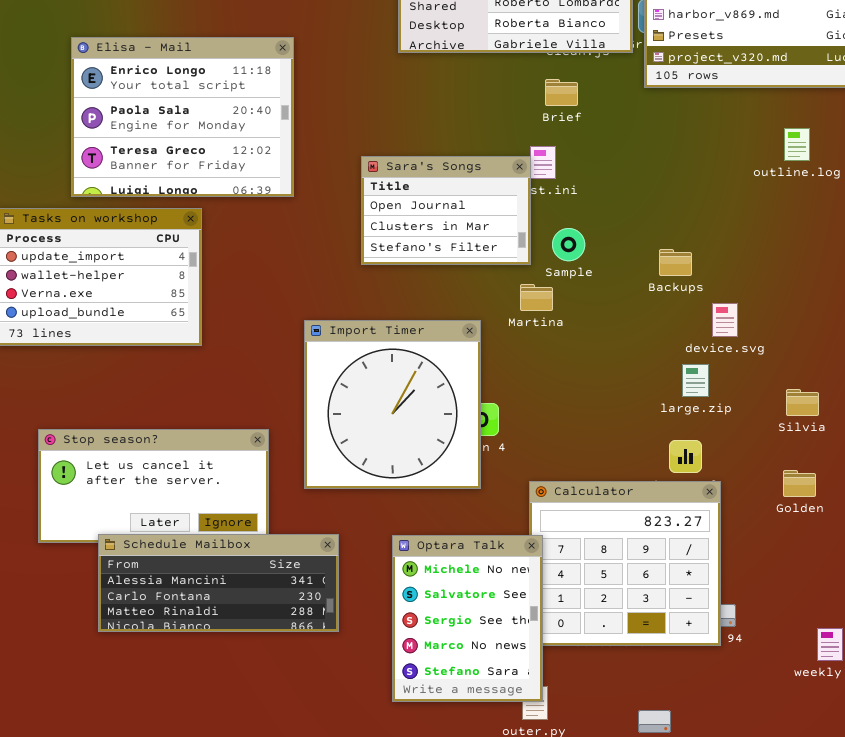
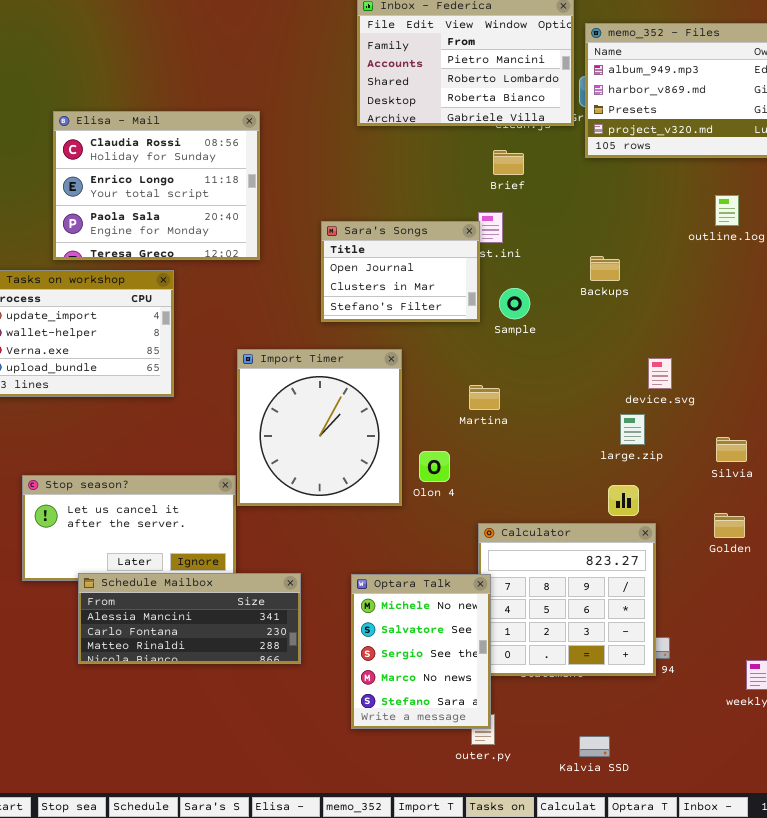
Elisa - Mail: [71,37,294,197] -> [53,111,260,260], scrolled up 1 row
Backups: [659,249,692,276] -> [590,256,620,281], moved
Martina: [520,284,553,311] -> [469,385,500,410], moved
Import Timer: [304,320,481,489] -> [237,349,402,506], moved

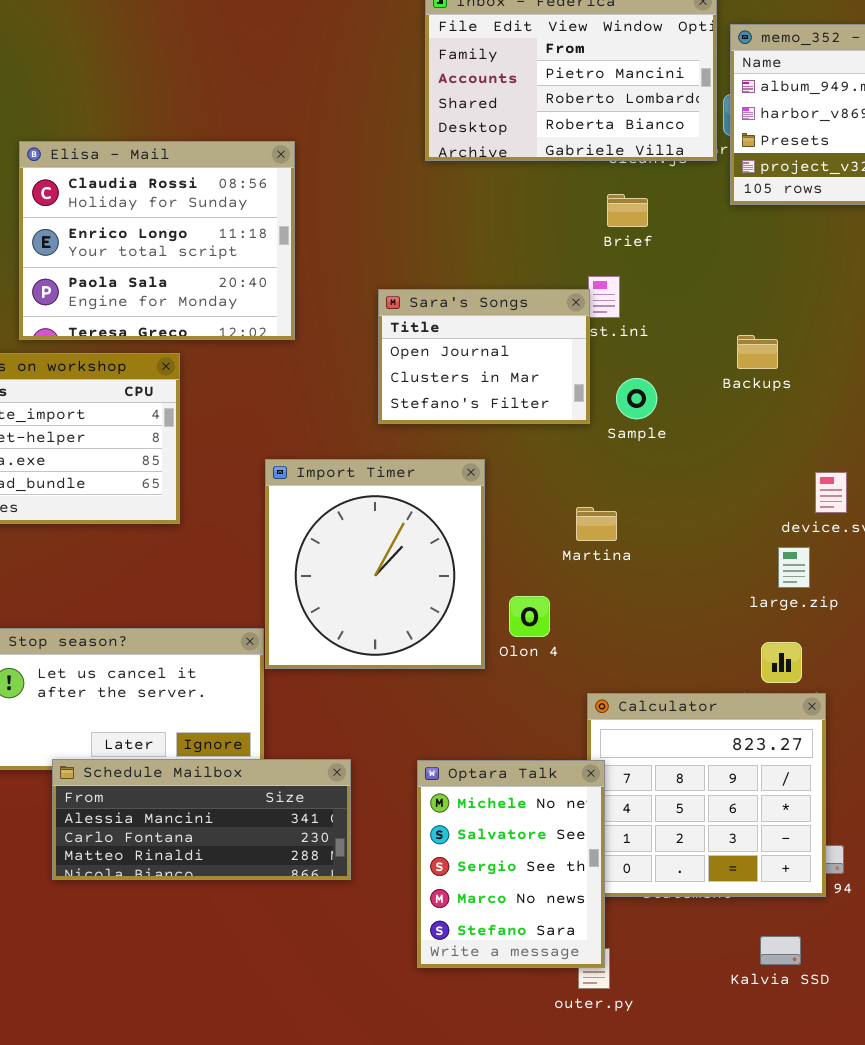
Kalvia SSD: [579,736,610,757] -> [760,936,801,965], moved

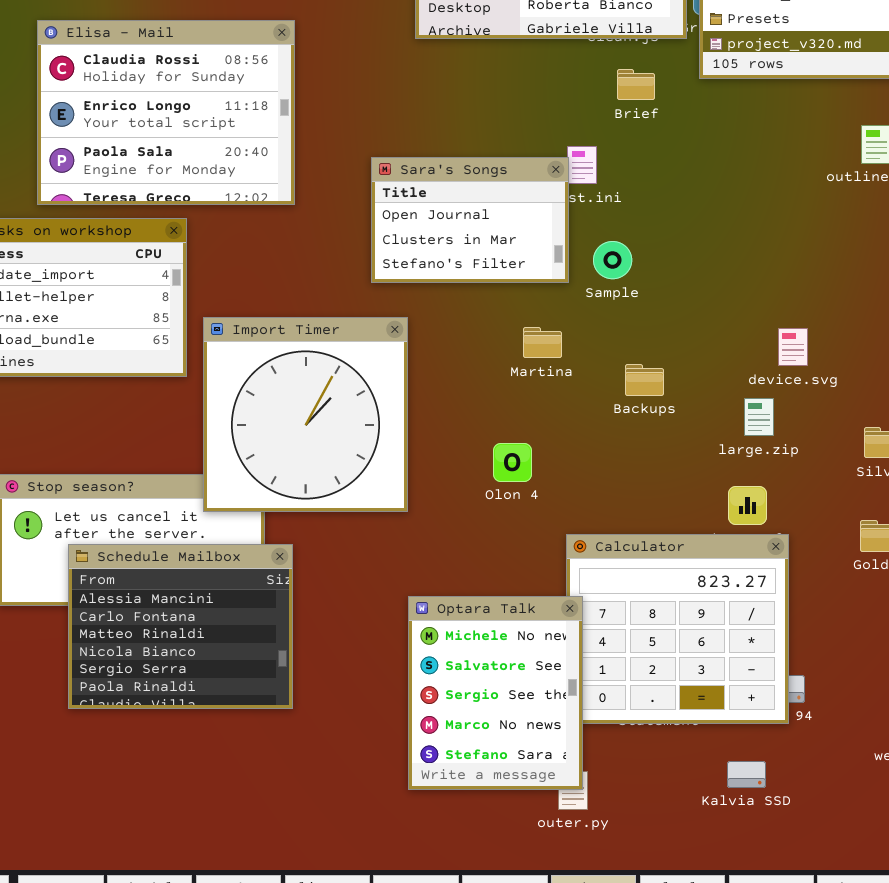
Brief: [607,194,648,227] -> [617,69,655,100], moved
Backups: [737,335,778,369] -> [625,364,664,396], moved
Import Timer: [265,459,485,669] -> [203,317,408,512], moved
Martina: [576,507,617,541] -> [523,327,562,358], moved
Schedule Mailbox: [52,759,351,880] -> [68,544,293,709], resized

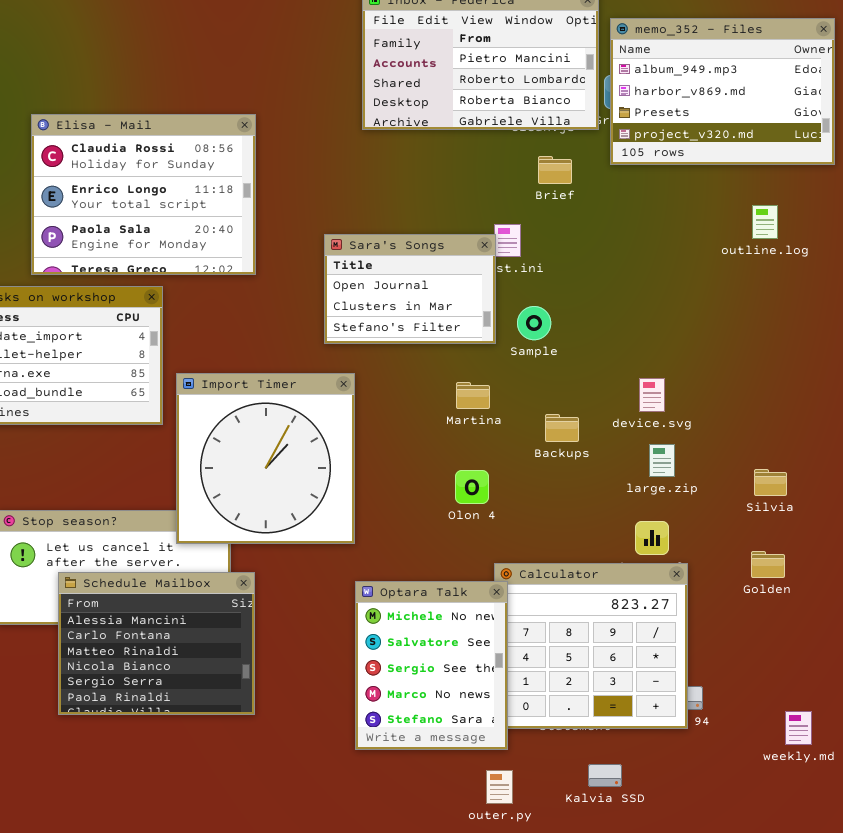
device.svg: [778,328,808,366] -> [639,378,665,412], moved
Olon 4: [493,443,532,482] -> [455,470,489,504], moved
Optara Talk: [408,596,583,790] -> [355,581,508,750], moved
Kalvia SSD: [727,761,766,788] -> [588,764,622,787], moved

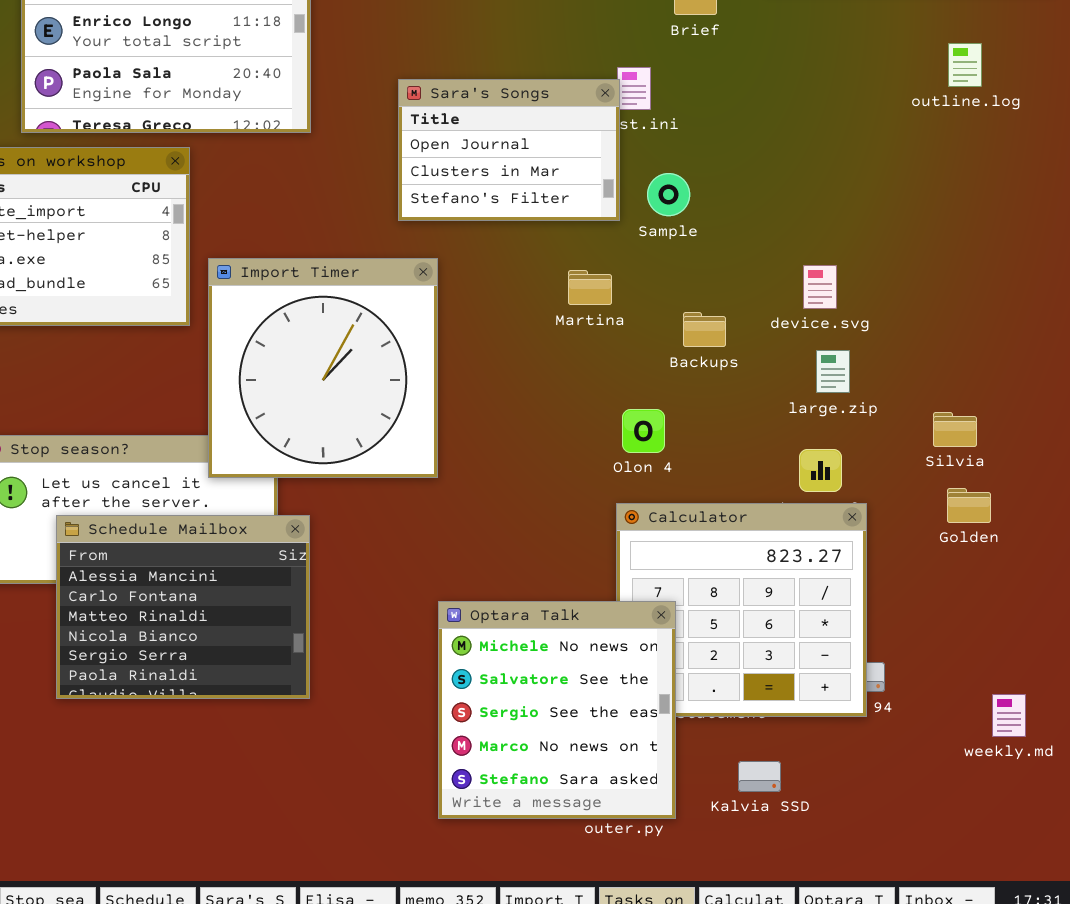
Silvia: [754,469,787,496] -> [933,412,977,447], moved
Olon 4: [455,470,489,504] -> [622,409,665,453], moved
Optara Talk: [355,581,508,750] -> [438,601,676,819], moved, resized

